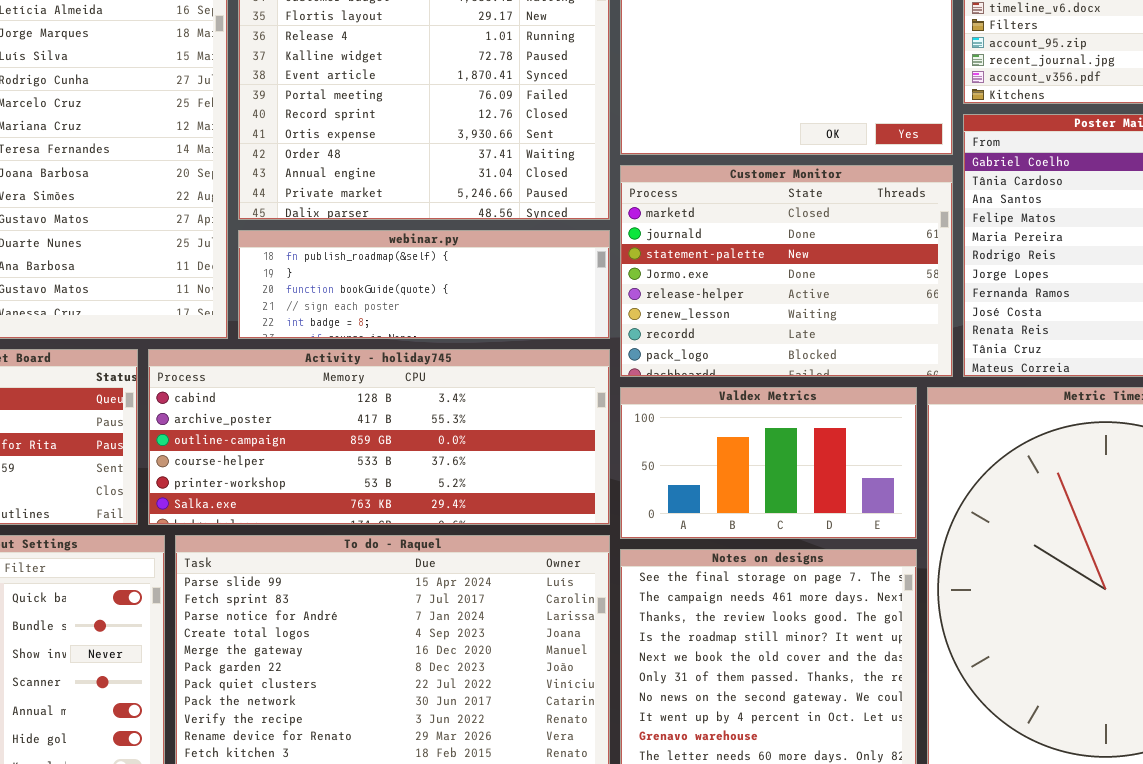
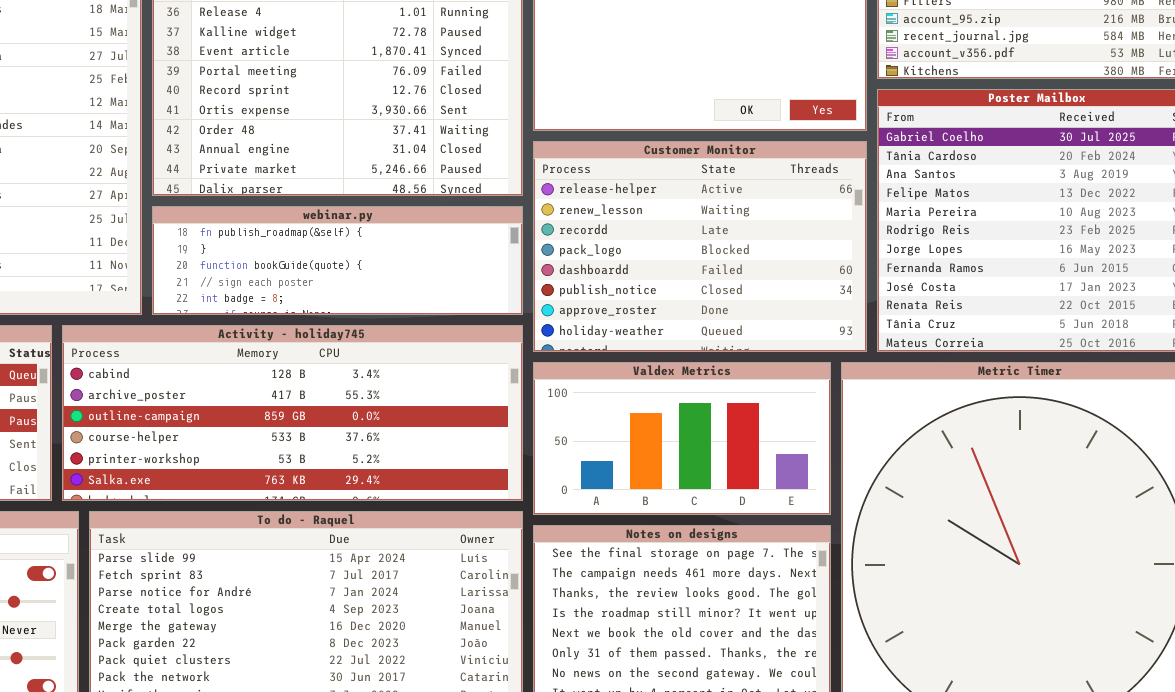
Customer Monitor: [620,165,953,377] -> [533,141,867,352], scrolled down 4 rows

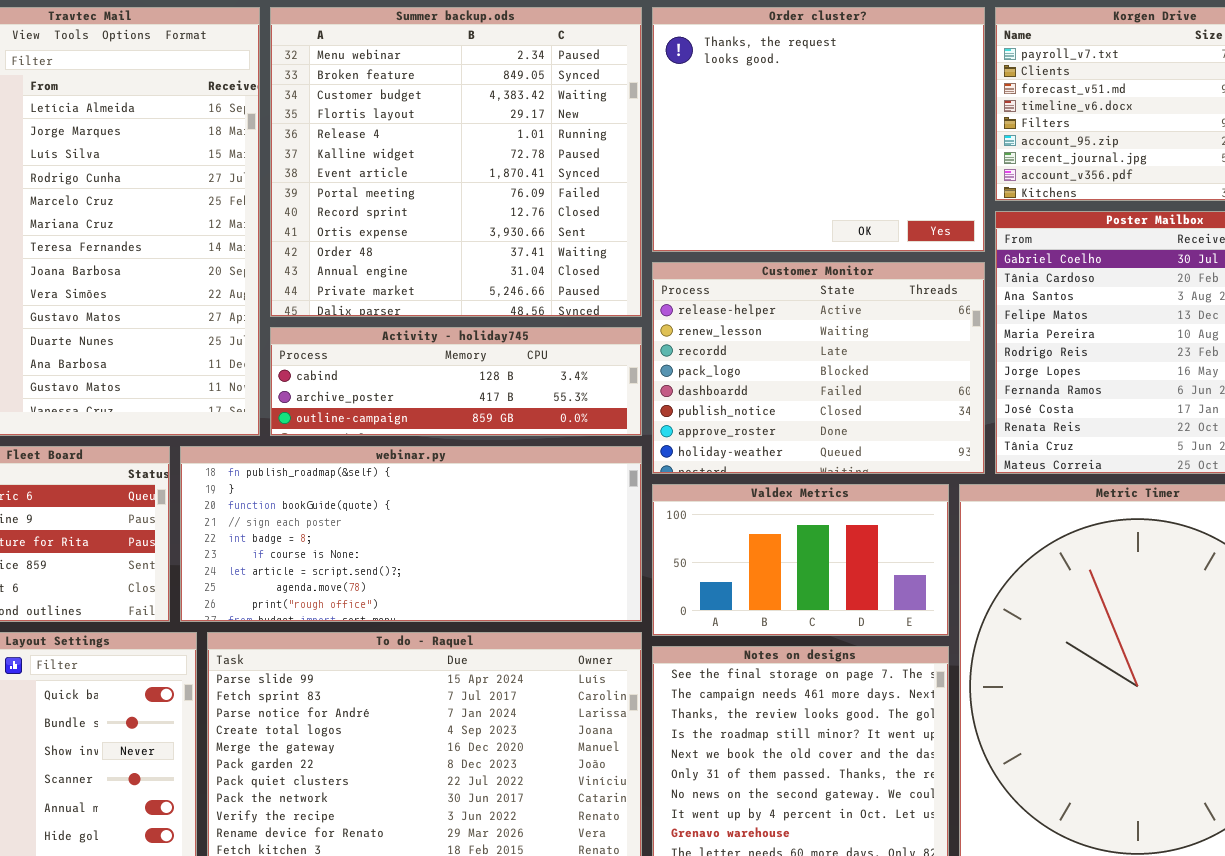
webinar.py: [152,206,523,315] -> [180,446,642,622], moved, resized
Activity - holiday745: [62,325,523,501] -> [270,327,642,436], moved, resized

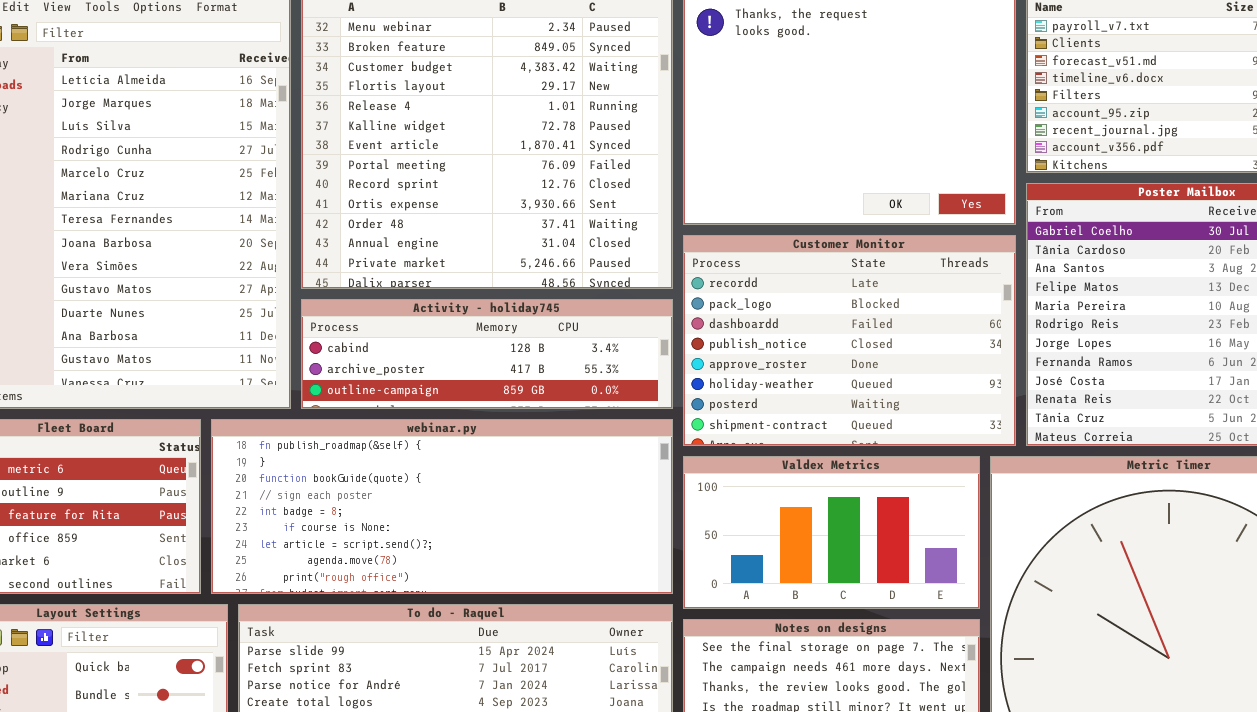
Customer Monitor: [652,262,985,474] -> [683,235,1016,446], scrolled down 2 rows

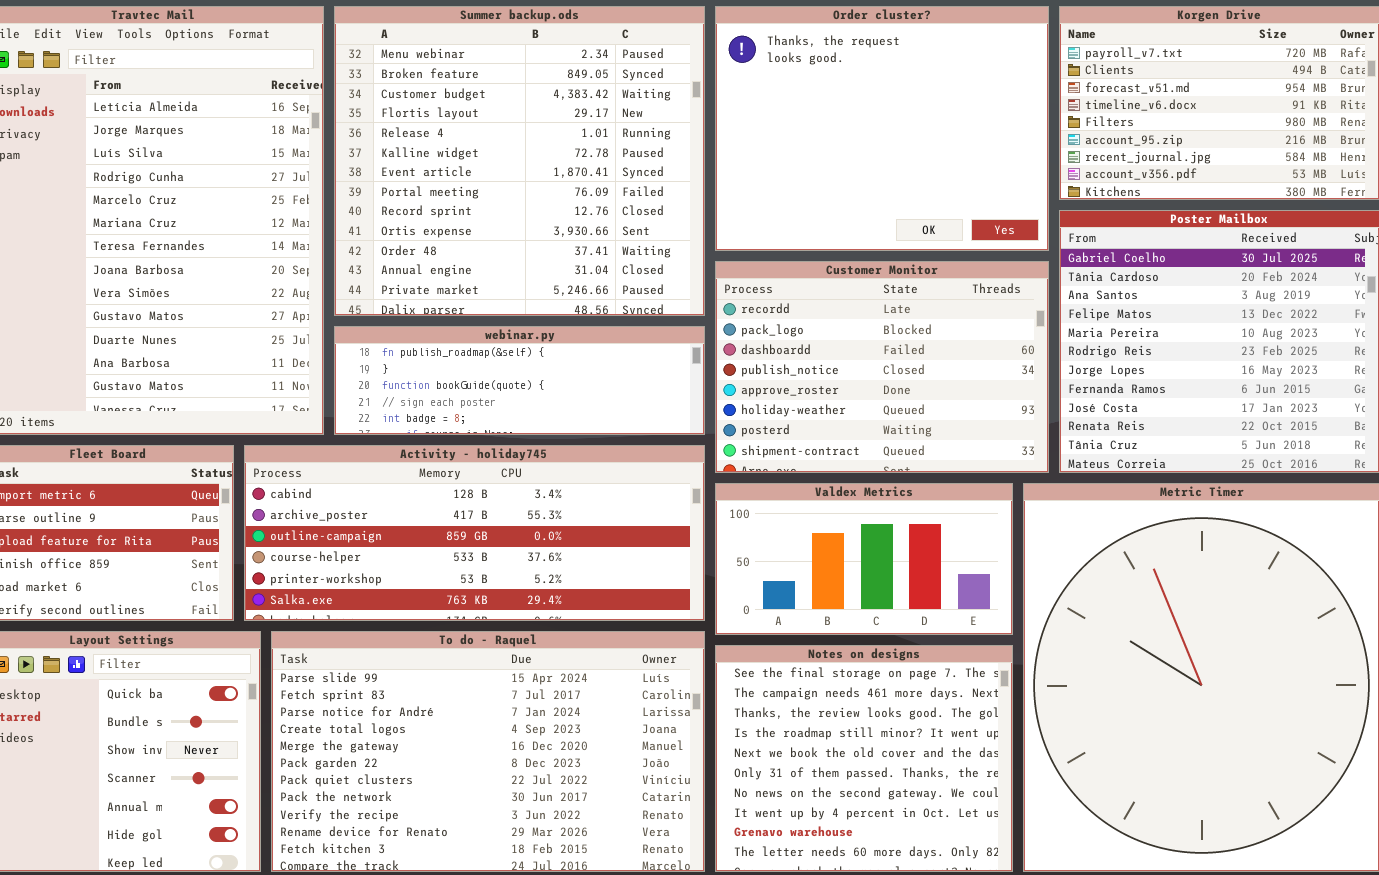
Activity - holiday745: [301,299,673,409] -> [244,445,705,621], moved, resized
webinar.py: [211,419,673,594] -> [334,326,705,435], moved, resized

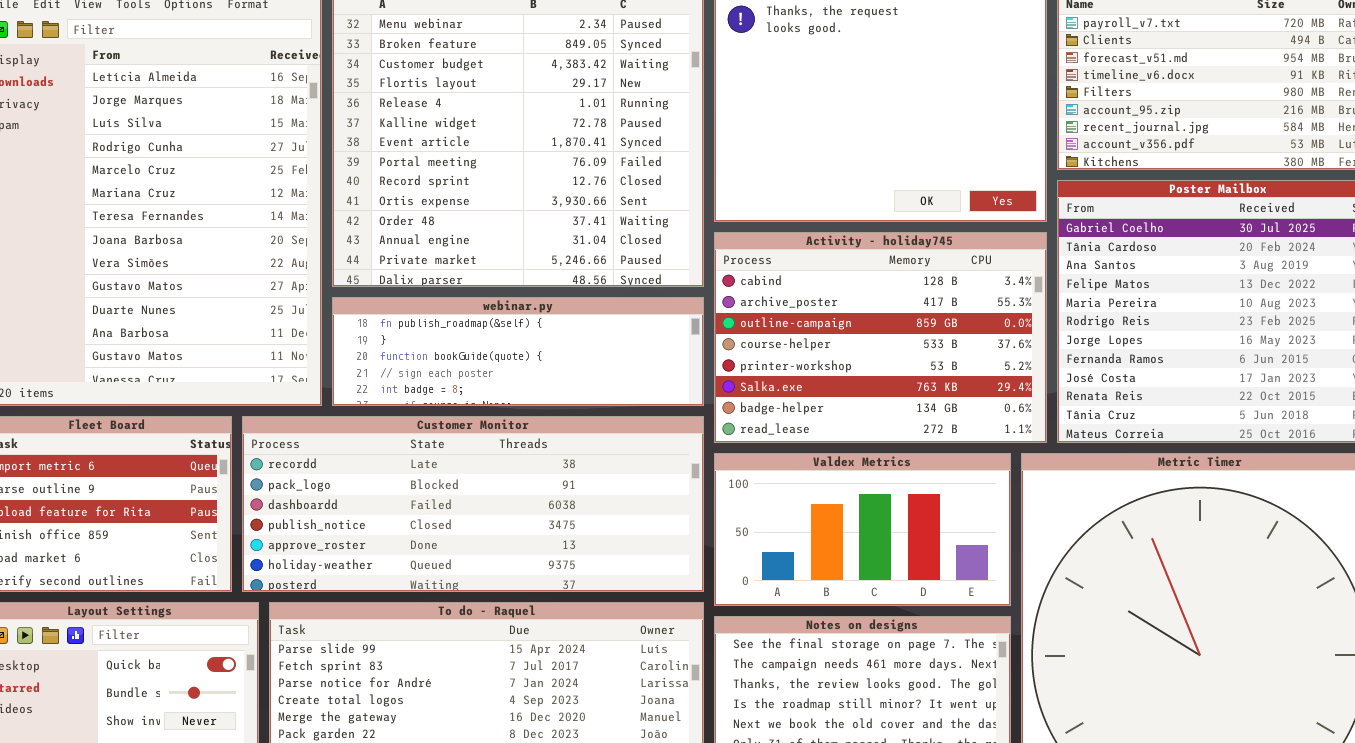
Customer Monitor: [715,261,1049,473] -> [242,416,704,592], moved, resized
Activity - holiday745: [244,445,705,621] -> [714,232,1047,443], moved, resized

